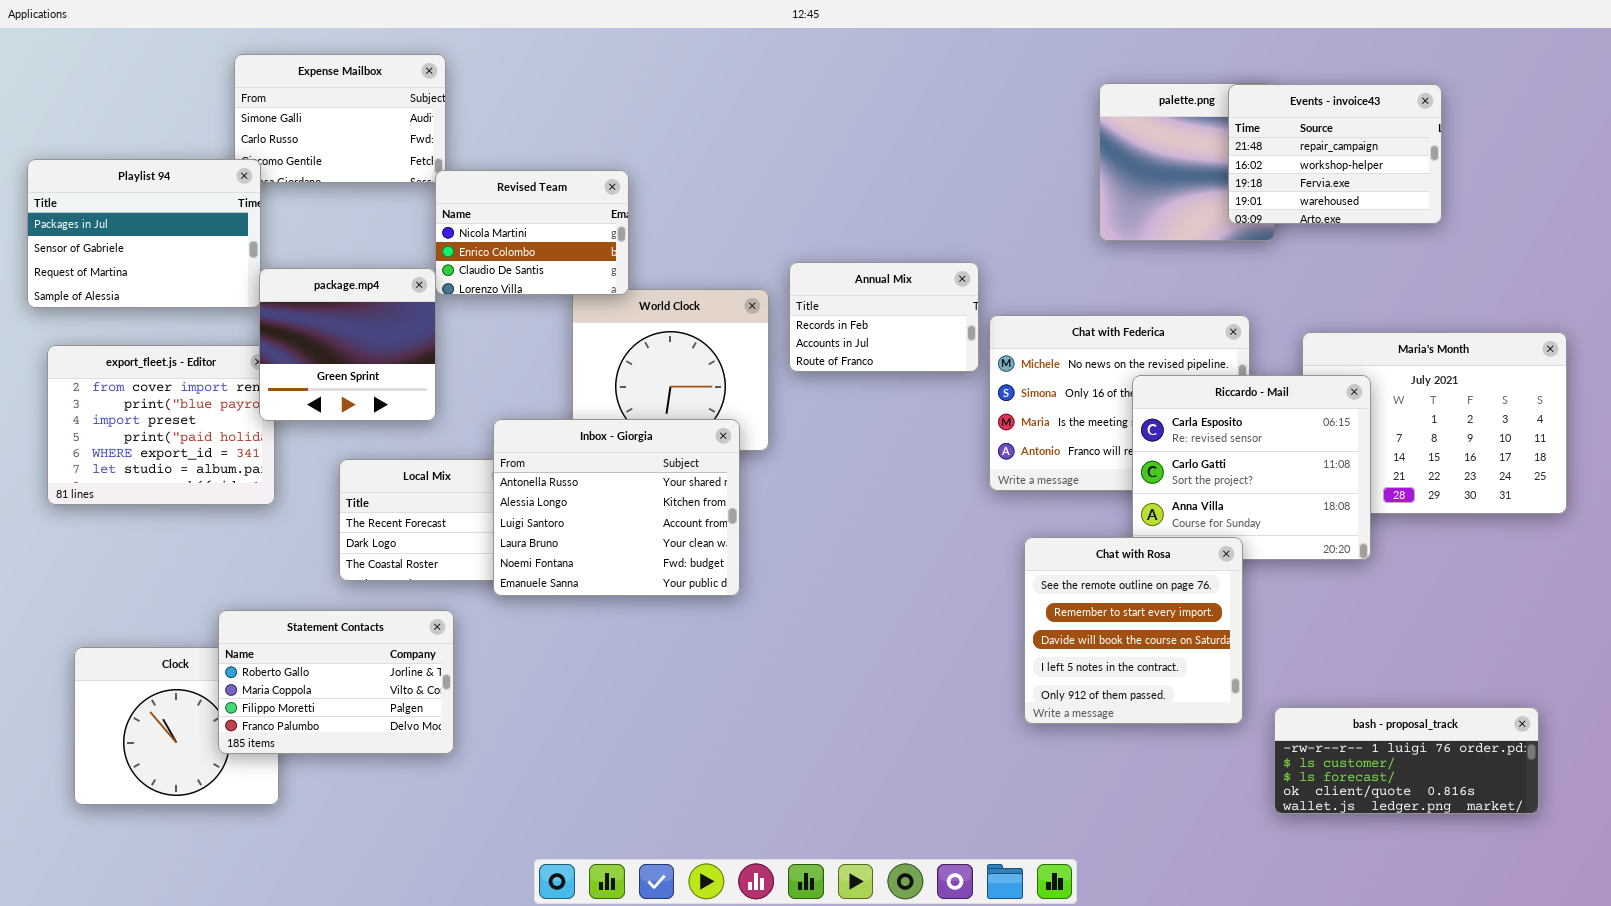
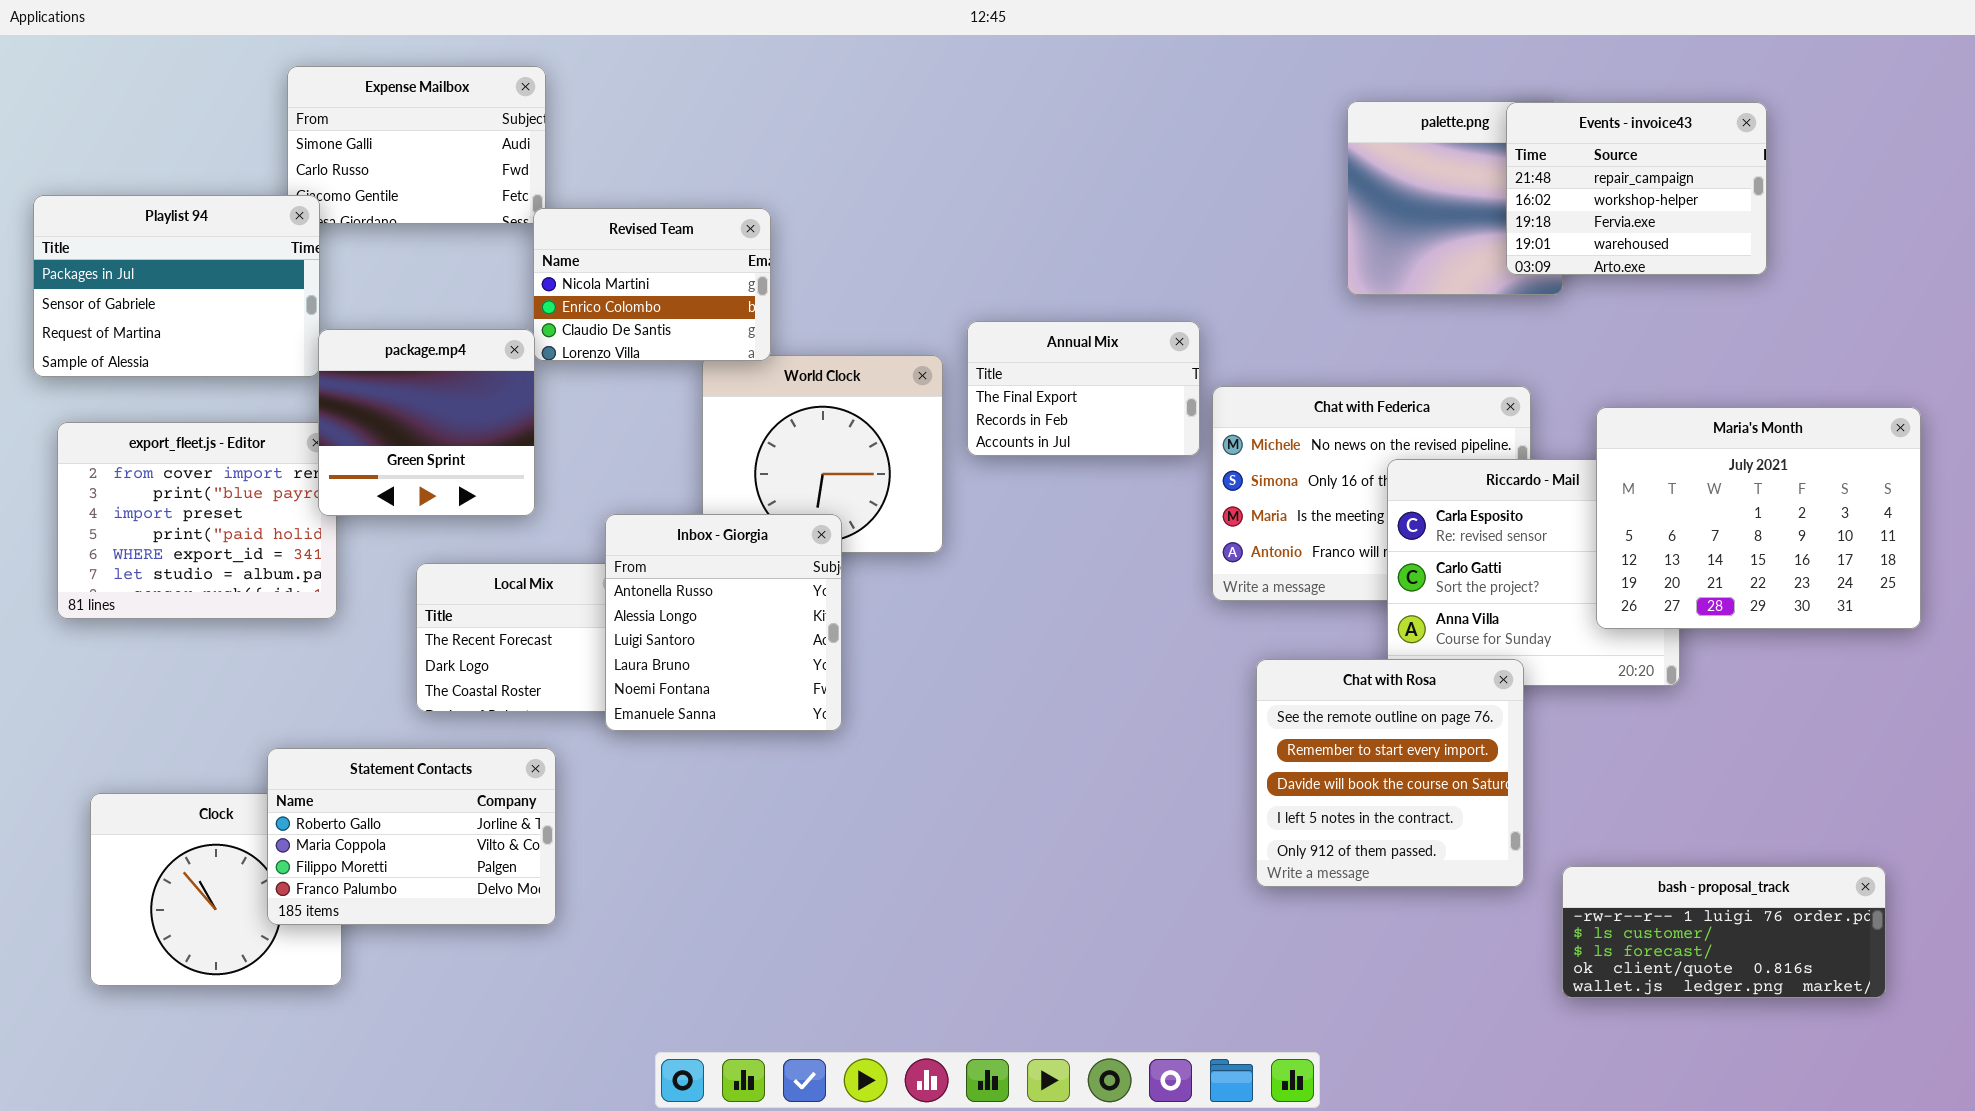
Annual Mix: [789,262,979,372] -> [967,321,1200,456], scrolled up 1 row
Maria's Month: [1302,332,1567,514] -> [1596,407,1921,629], raised
Inbox - Giorgia: [493,419,740,596] -> [605,514,842,731], resized

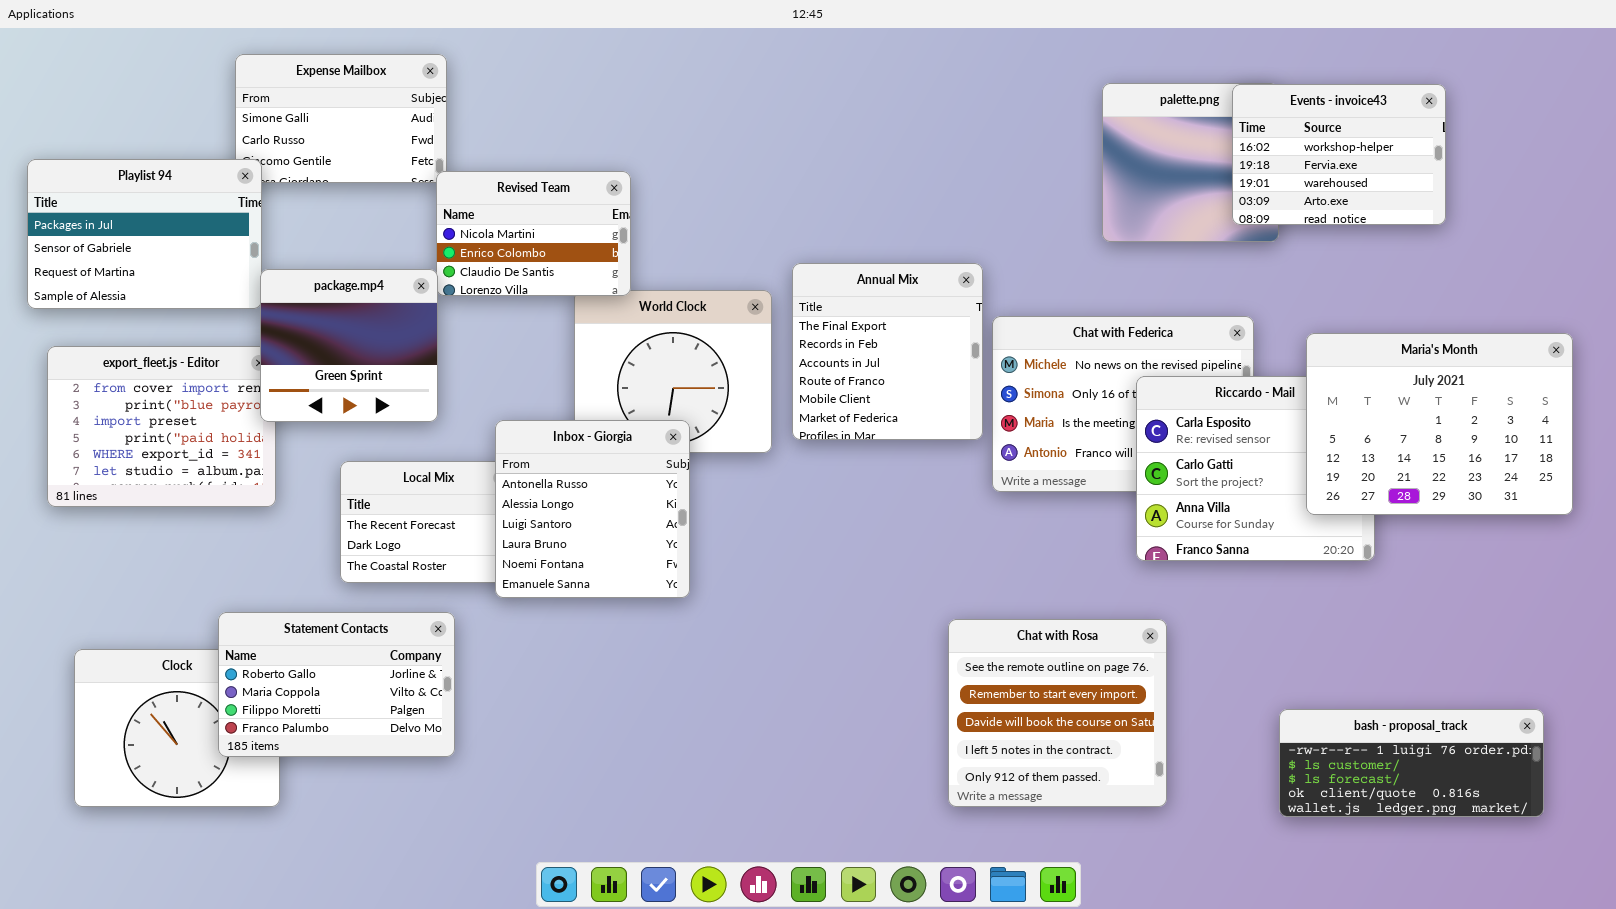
Events - invoice43: [1506,102,1767,275] -> [1232,84,1446,225], scrolled down 1 row
Annual Mix: [967,321,1200,456] -> [792,263,983,440], resized
Chat with Rosa: [1256,659,1524,887] -> [948,619,1167,807], moved

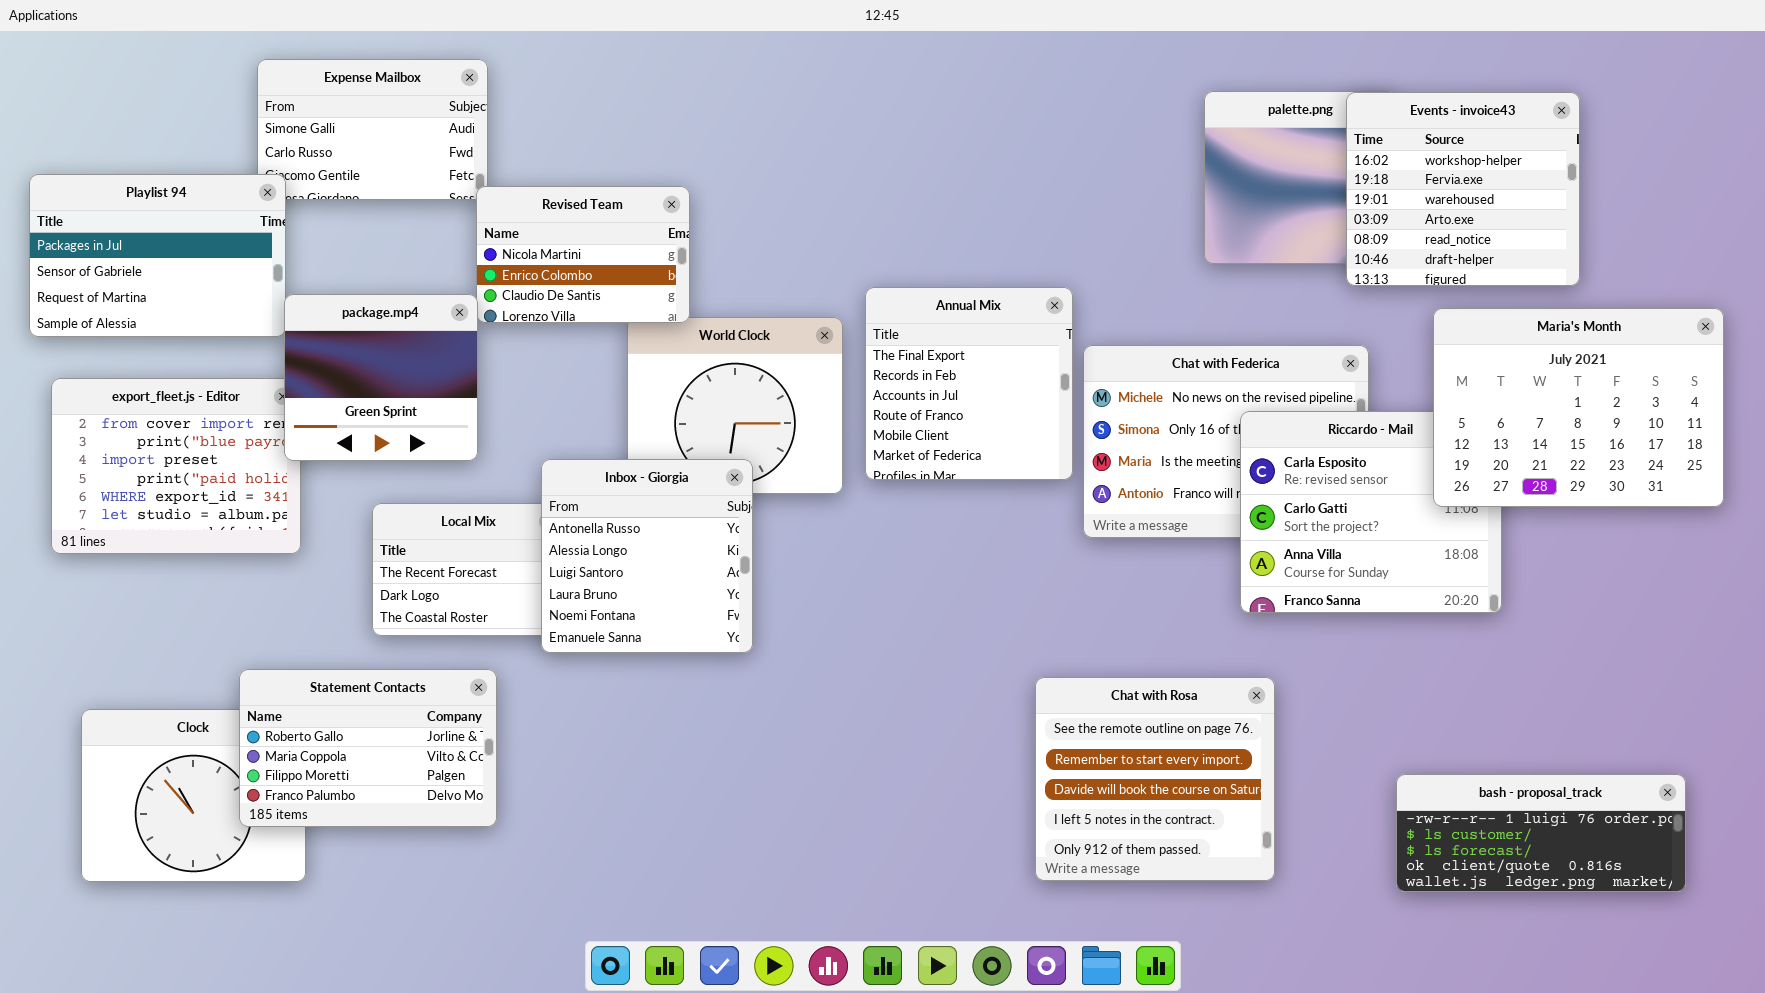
Events - invoice43: [1232,84,1446,225] -> [1346,92,1580,286], resized
Maria's Month: [1306,333,1573,515] -> [1433,308,1724,507], moved

